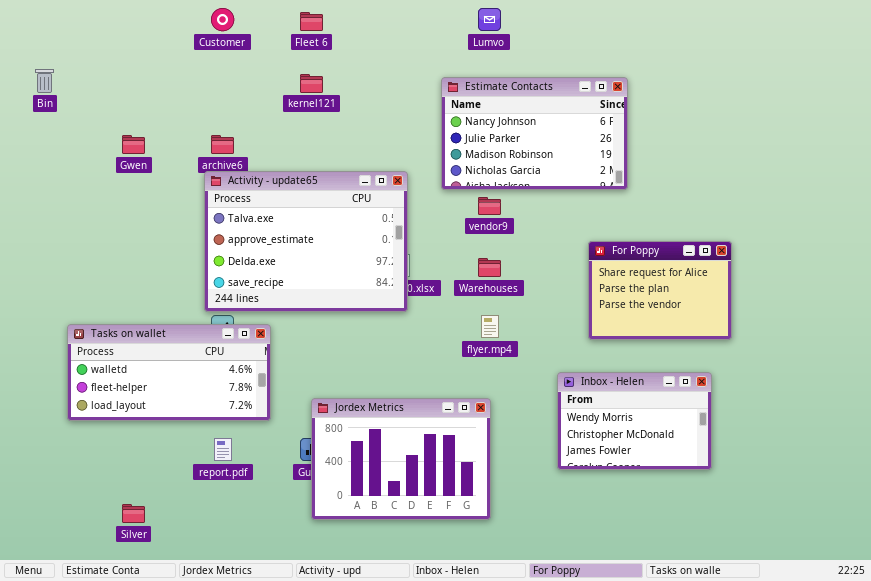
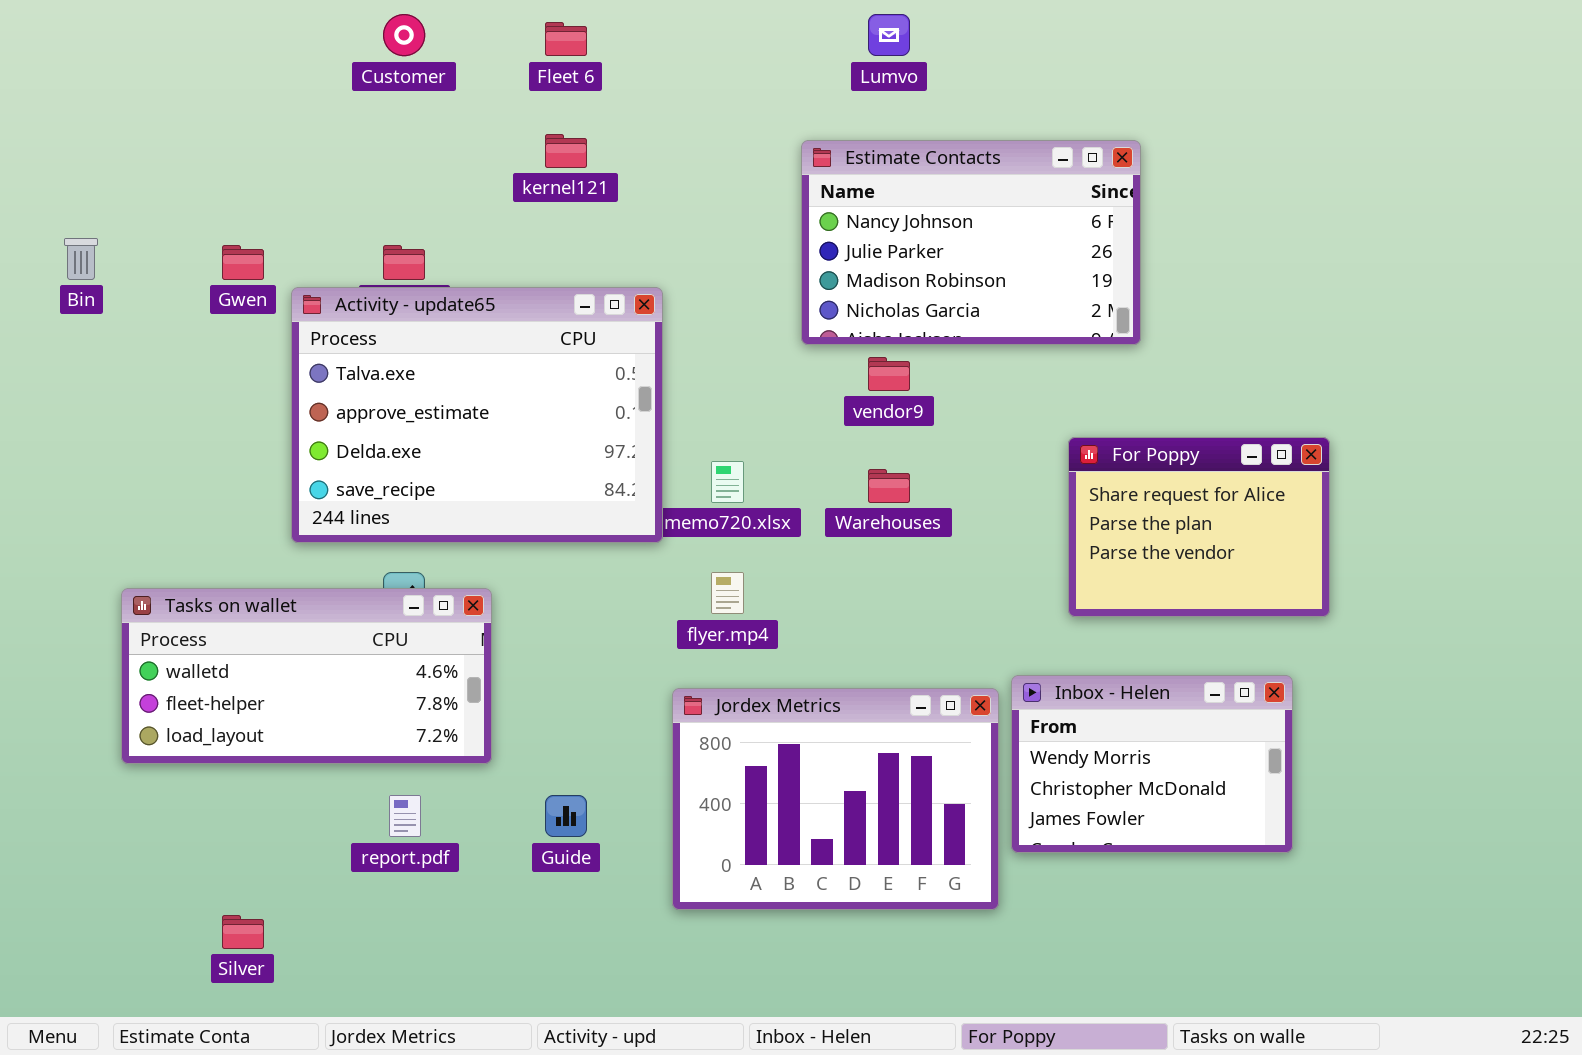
Bin: [35,69,54,93] -> [64,238,98,280], moved
Activity - update65: [204,171,408,312] -> [291,287,663,543], moved
flyer.mp4: [481,315,499,338] -> [711,572,744,614], moved
Jordex Metrics: [311,398,491,520] -> [672,688,999,910], moved

